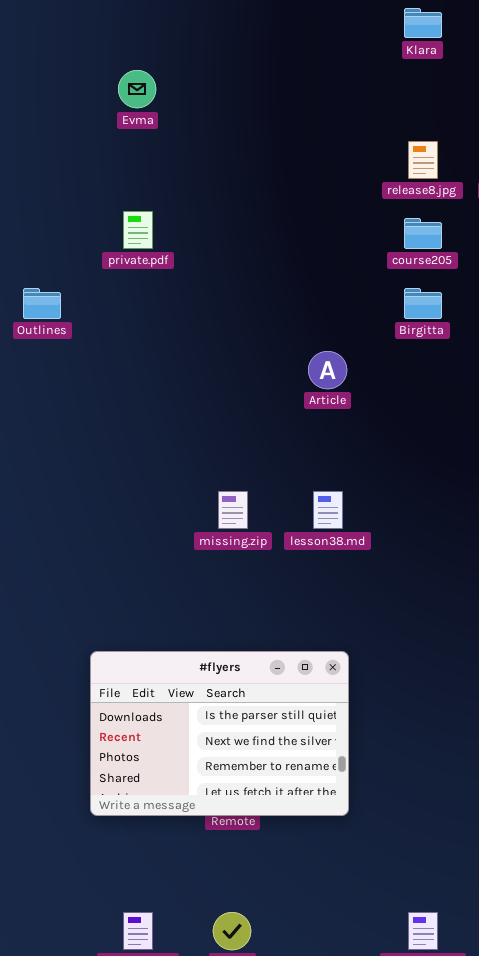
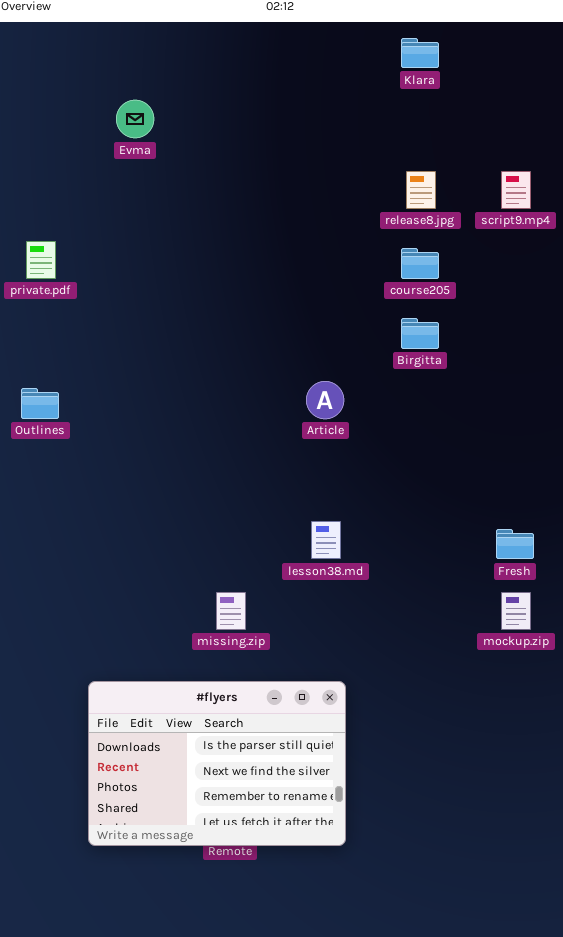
private.pdf: [123,211,153,249] -> [26,241,56,279], moved
Outlines: [23,288,61,319] -> [21,388,59,419], moved
missing.zip: [218,491,248,529] -> [216,592,246,630], moved

